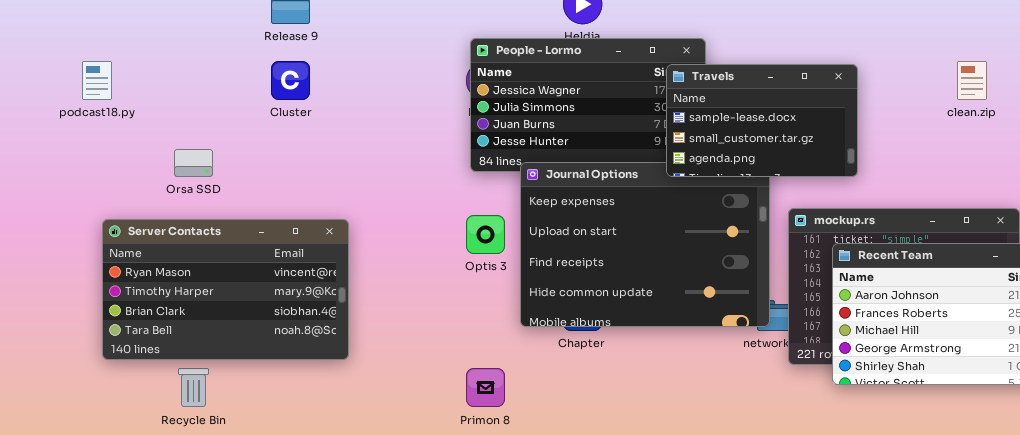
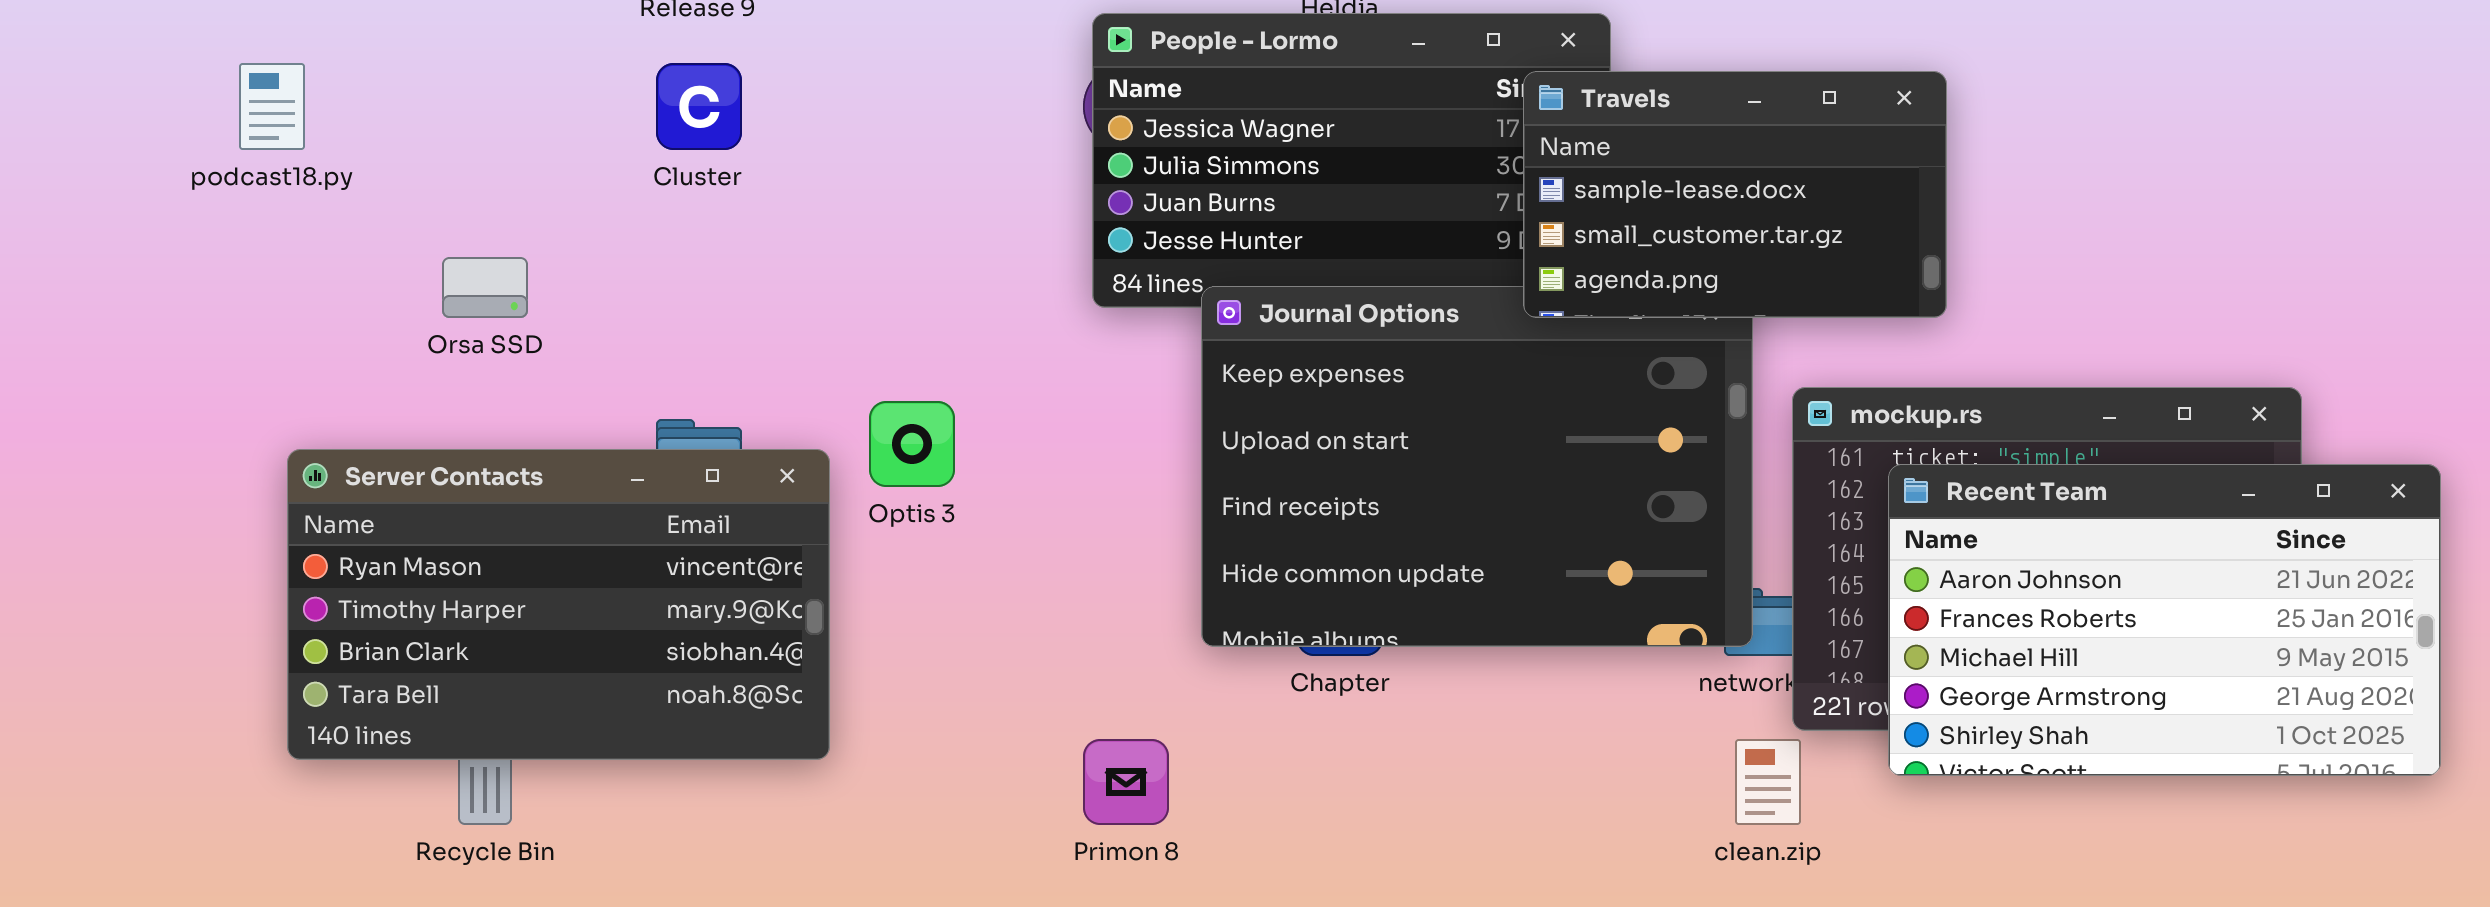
clean.zip: [957,61,987,100] -> [1735,739,1801,825], moved
Optis 3: [466,215,505,254] -> [869,401,955,487], moved
Server Contacts: [102,219,349,360] -> [287,449,830,760], moved

